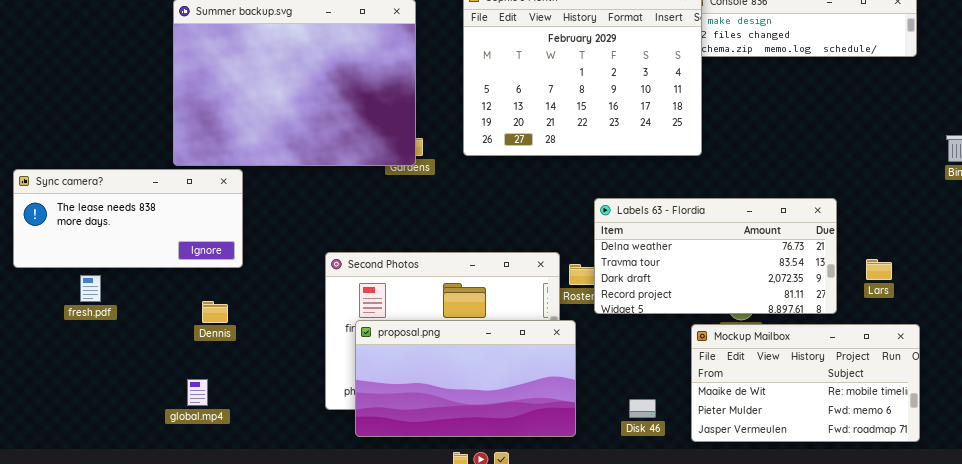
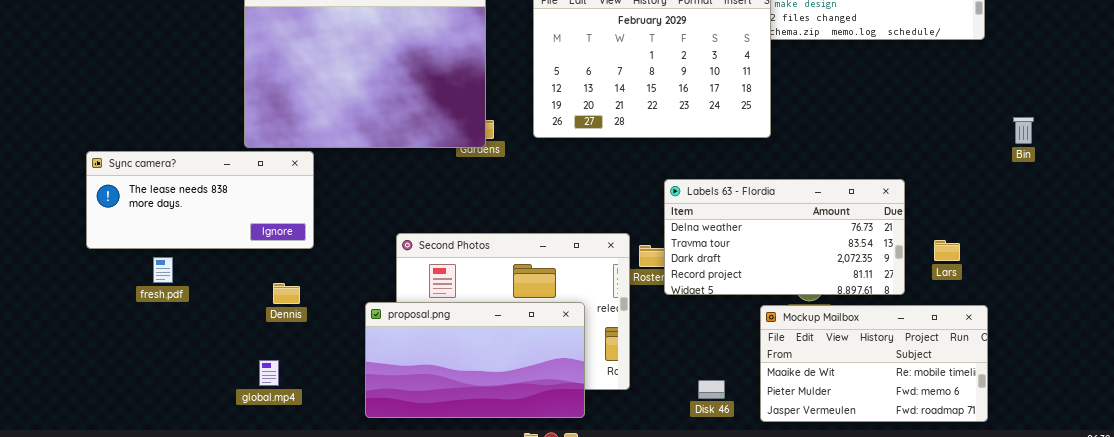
proposal.png: [355,320,576,437] -> [365,302,585,418], moved

